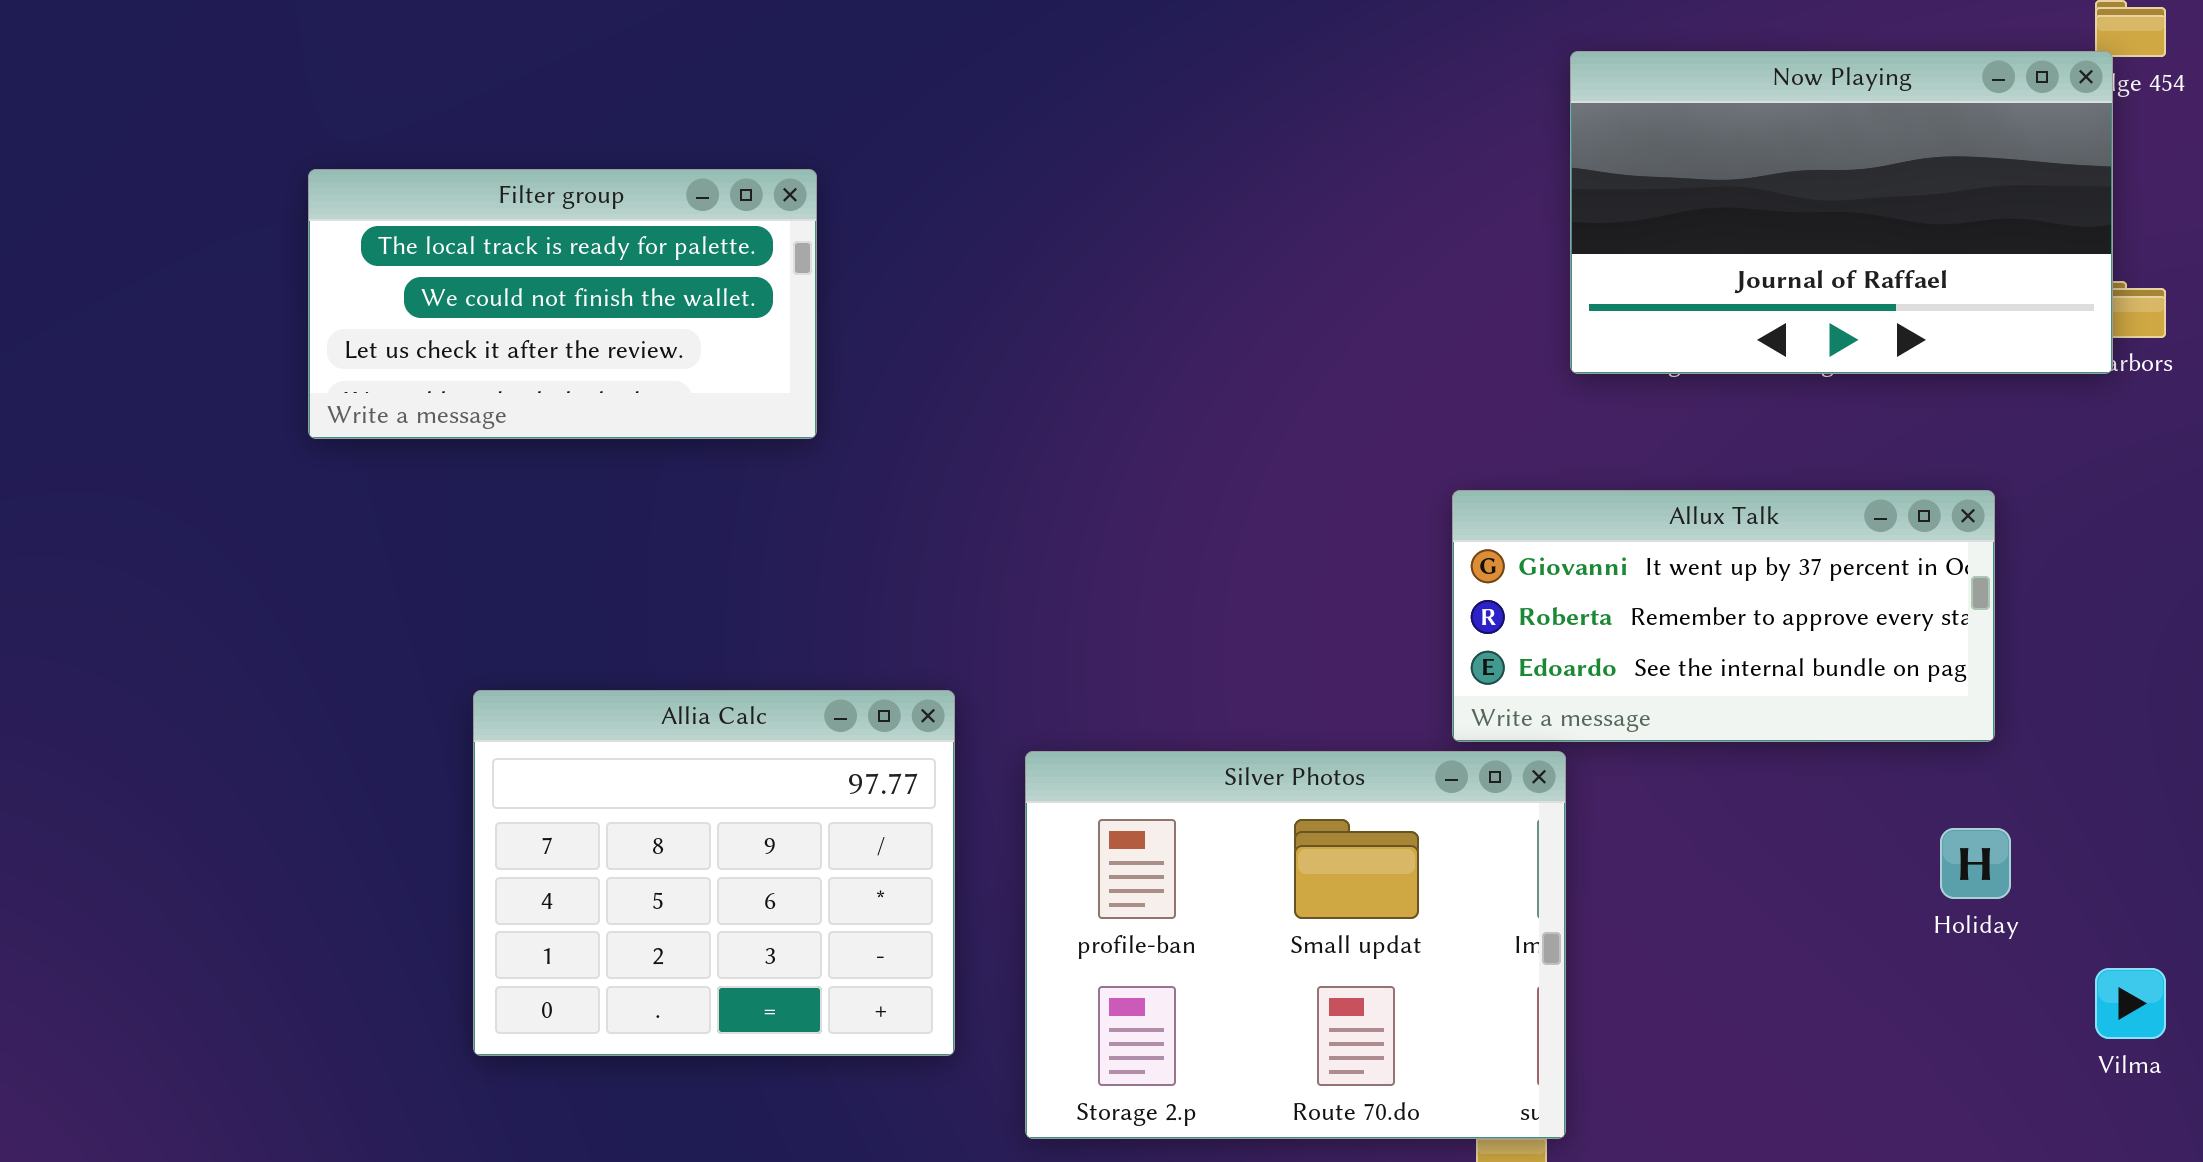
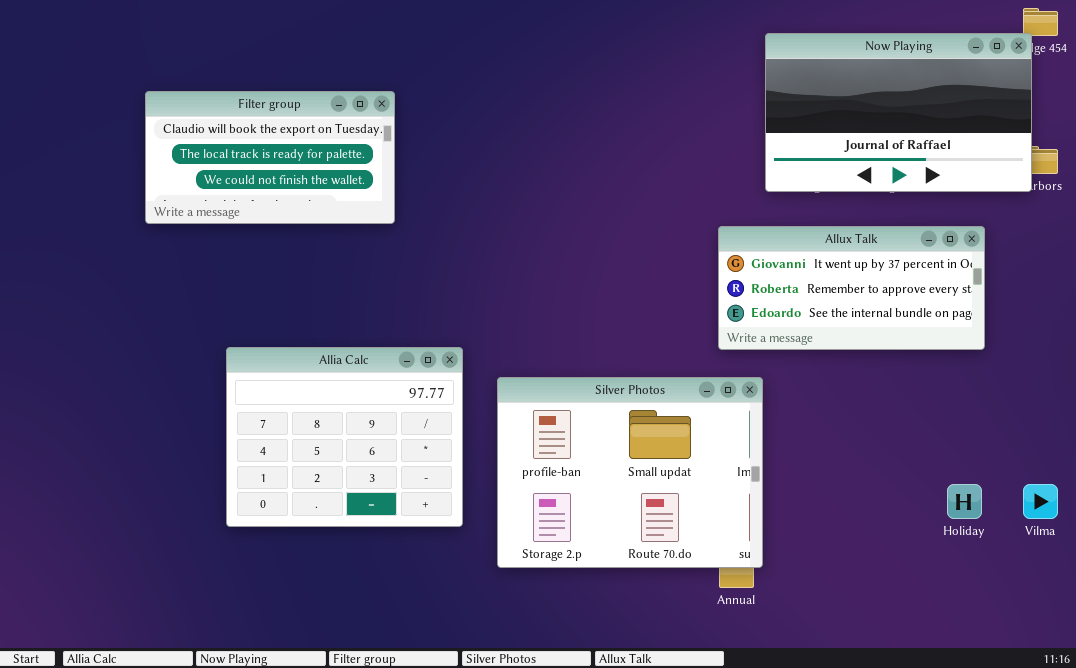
Filter group: [308,169,817,439] -> [145,91,395,224], scrolled up 1 row
Allux Talk: [1452,490,1995,742] -> [718,226,985,350], moved
Holiday: [1940,828,2011,899] -> [947,484,982,519], moved

